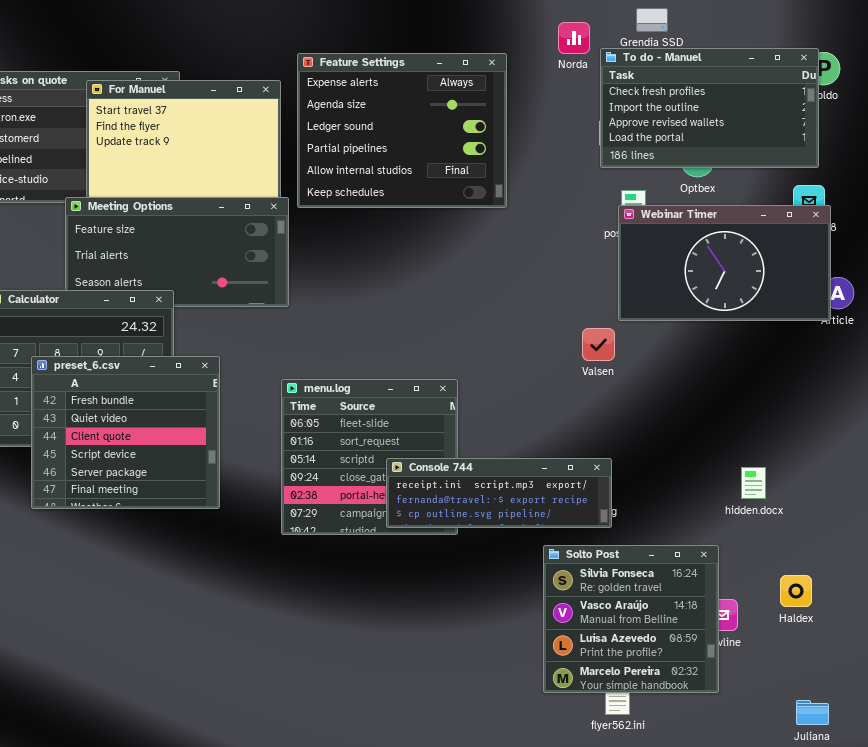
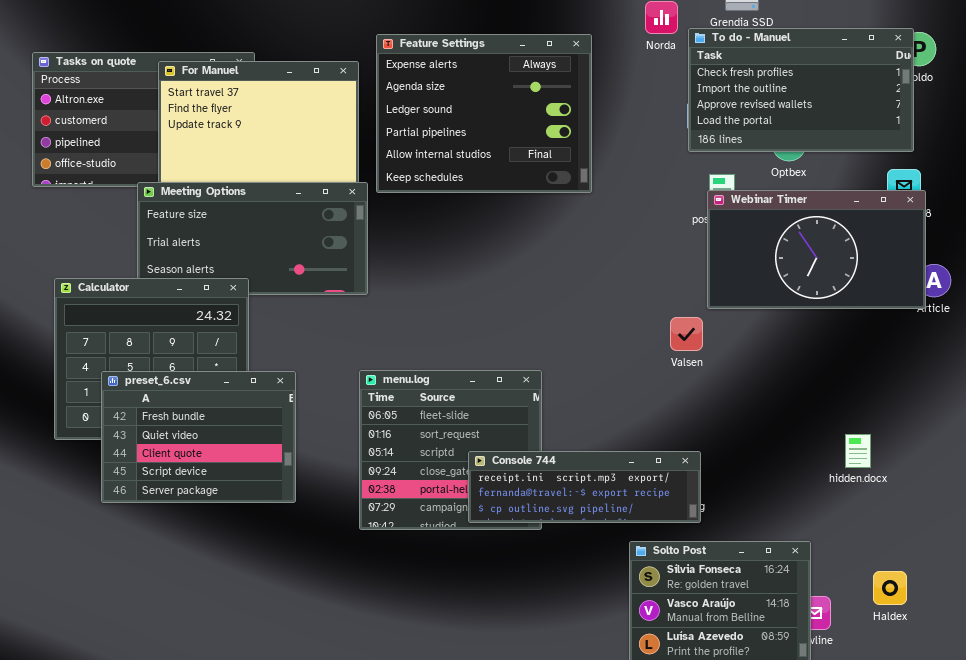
preset_6.csv: [31,356,220,509] -> [101,371,296,503], resized
hidden.docx: [741,467,766,499] -> [845,434,871,468], moved

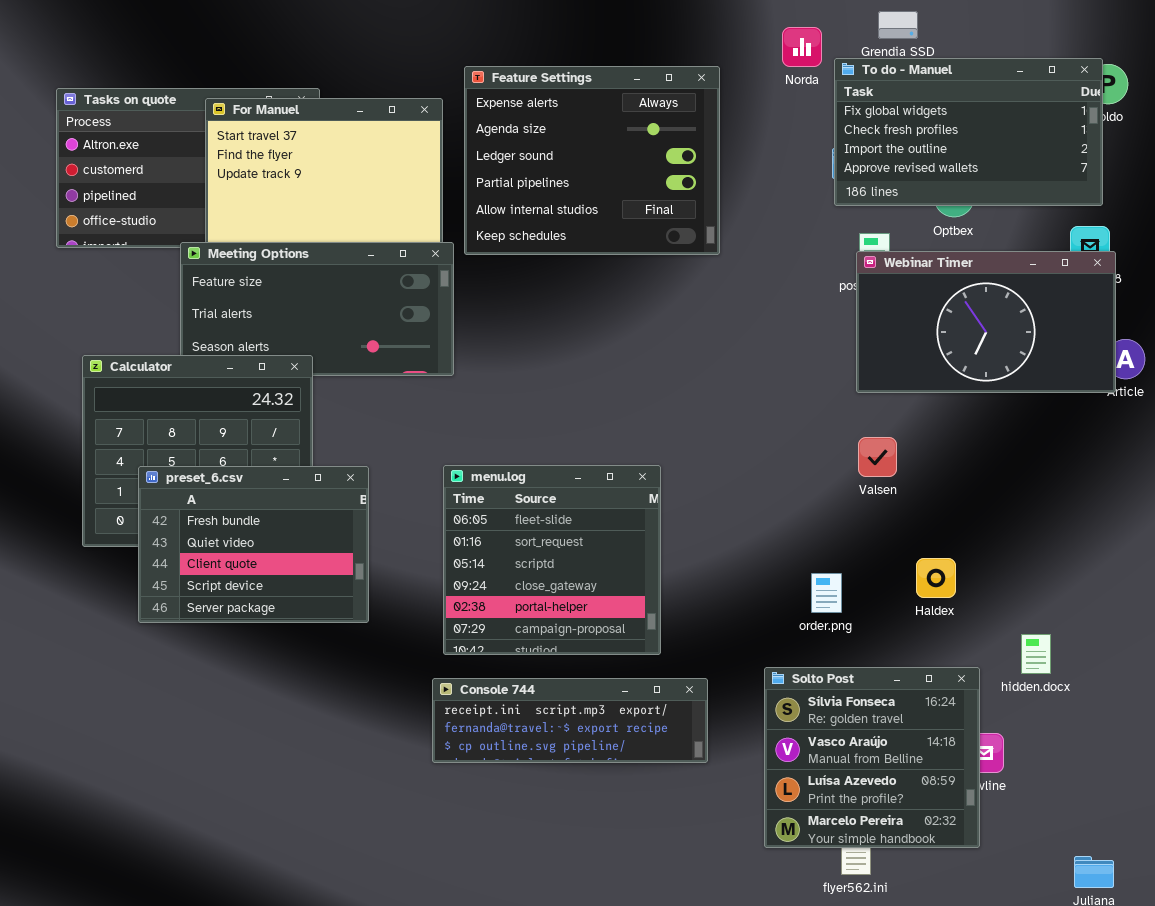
To do - Manuel: [688,28,914,152] -> [834,58,1103,206], scrolled up 1 row
Valsen: [670,317,703,351] -> [858,437,897,477], moved
hidden.docx: [845,434,871,468] -> [1021,634,1051,674], moved
Console 744: [468,451,701,523] -> [432,678,708,763], moved
Haldex: [873,571,907,605] -> [916,558,956,598], moved

